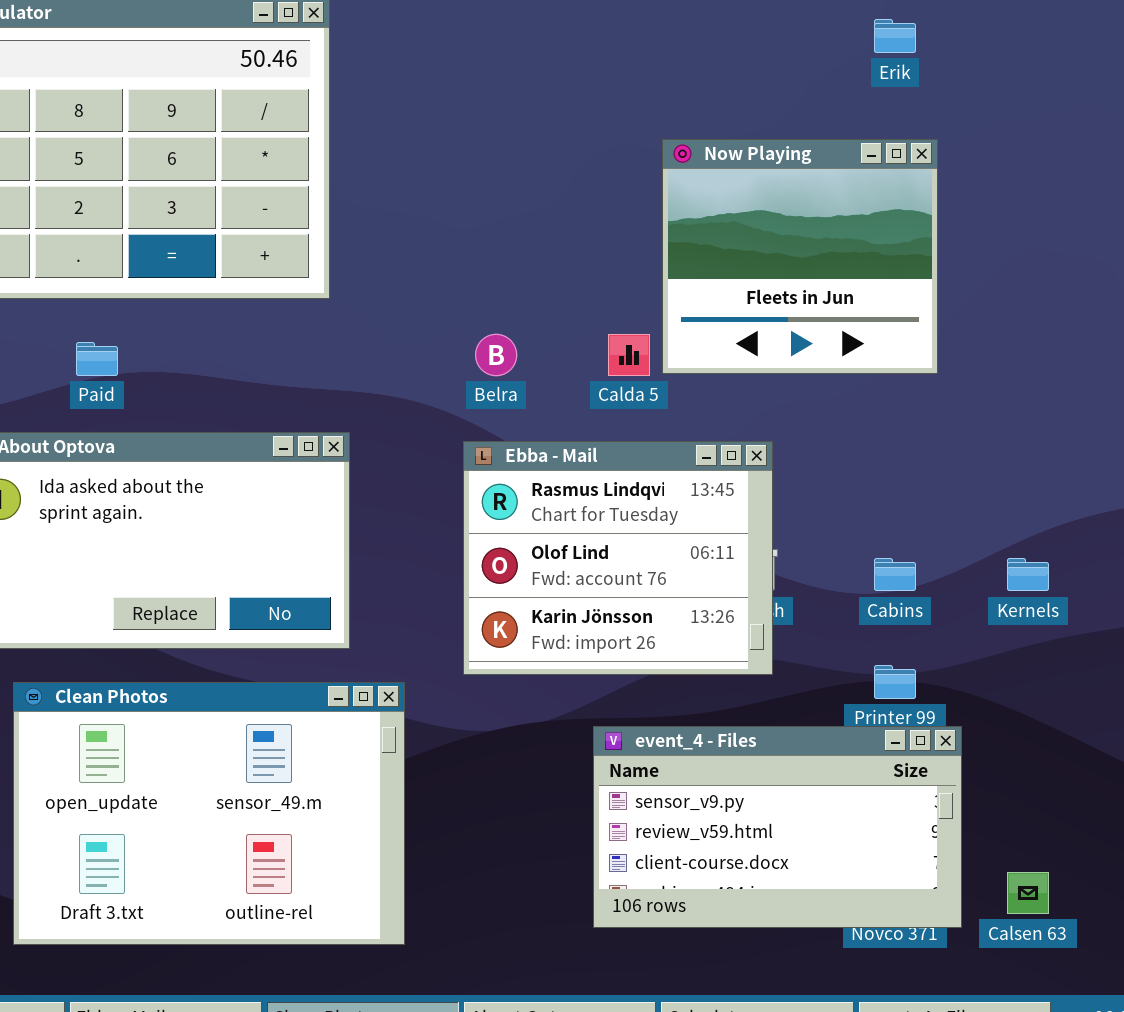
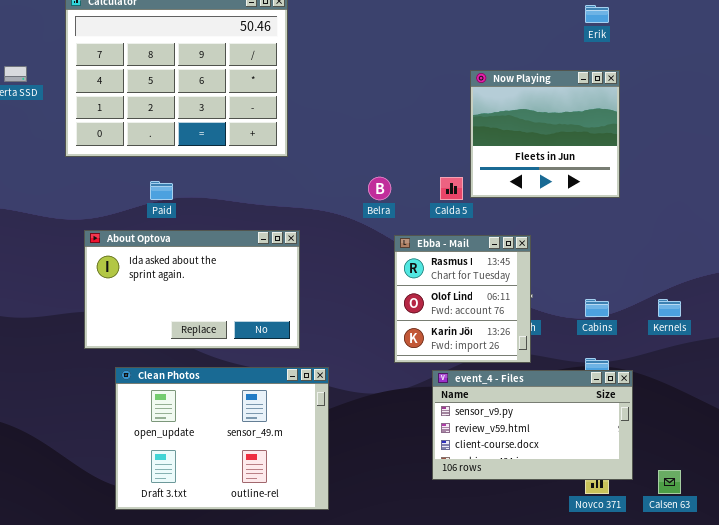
Ebba - Mail: [463,441,773,675] -> [394,235,531,363], resized
event_4 - Files: [593,726,962,928] -> [432,370,633,480], moved

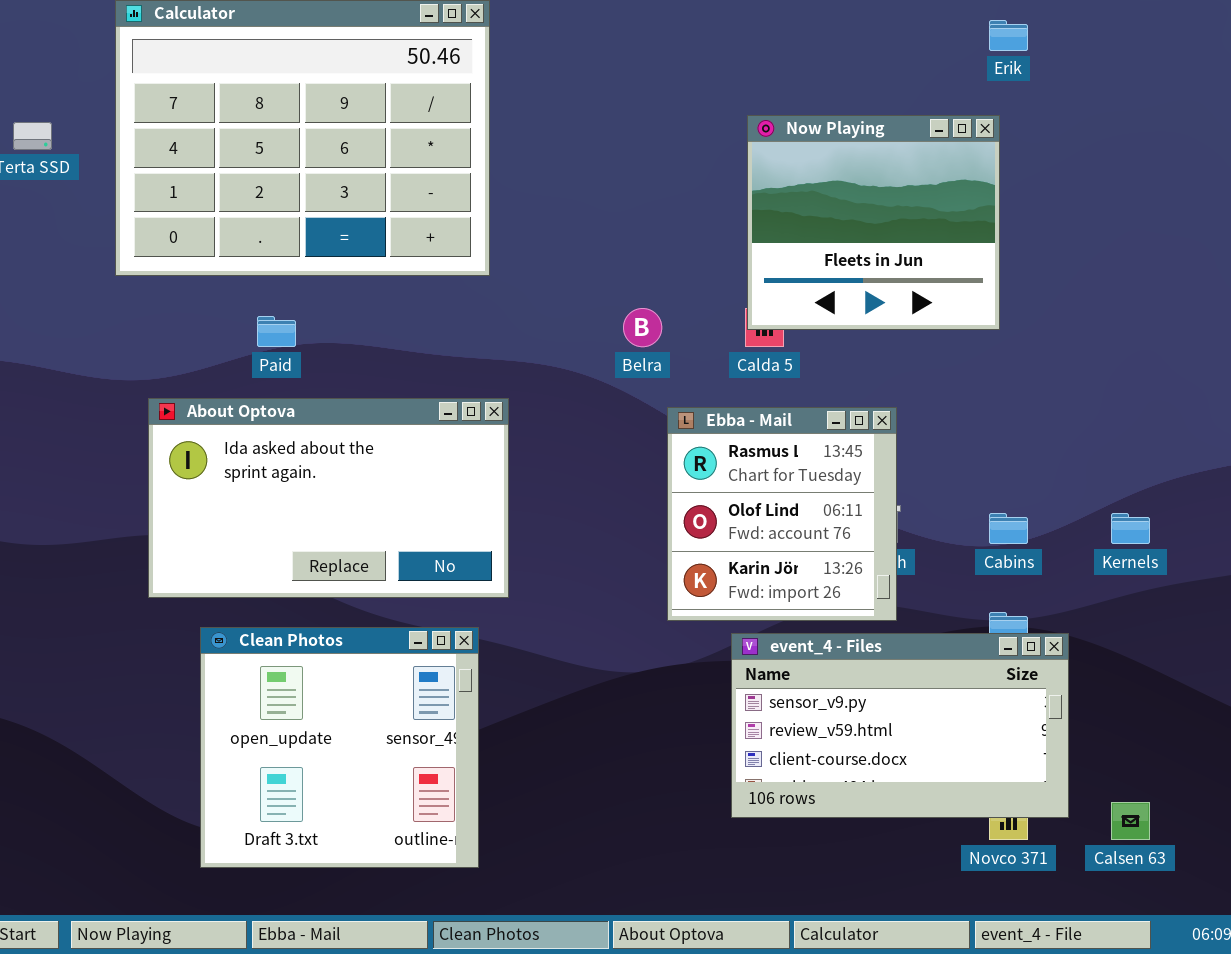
Now Playing: [470,70,620,198] -> [747,115,1000,330], moved
Clean Photos: [115,367,329,510] -> [200,627,479,868], resized

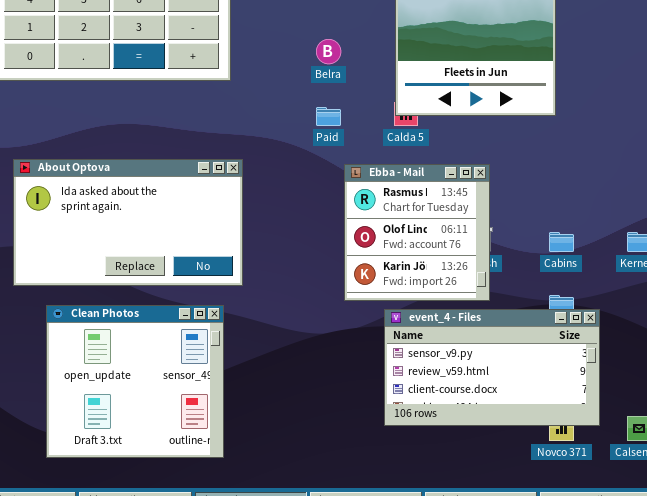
Belra: [623,308,662,347] -> [316,39,341,64], moved
Paid: [257,316,296,347] -> [316,107,341,126], moved

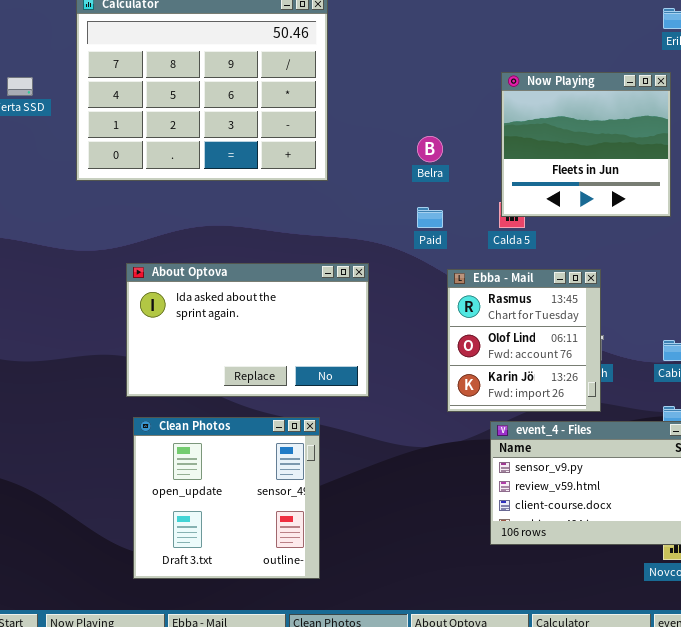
About Optova: [13,159,243,286] -> [126,263,369,397], moved

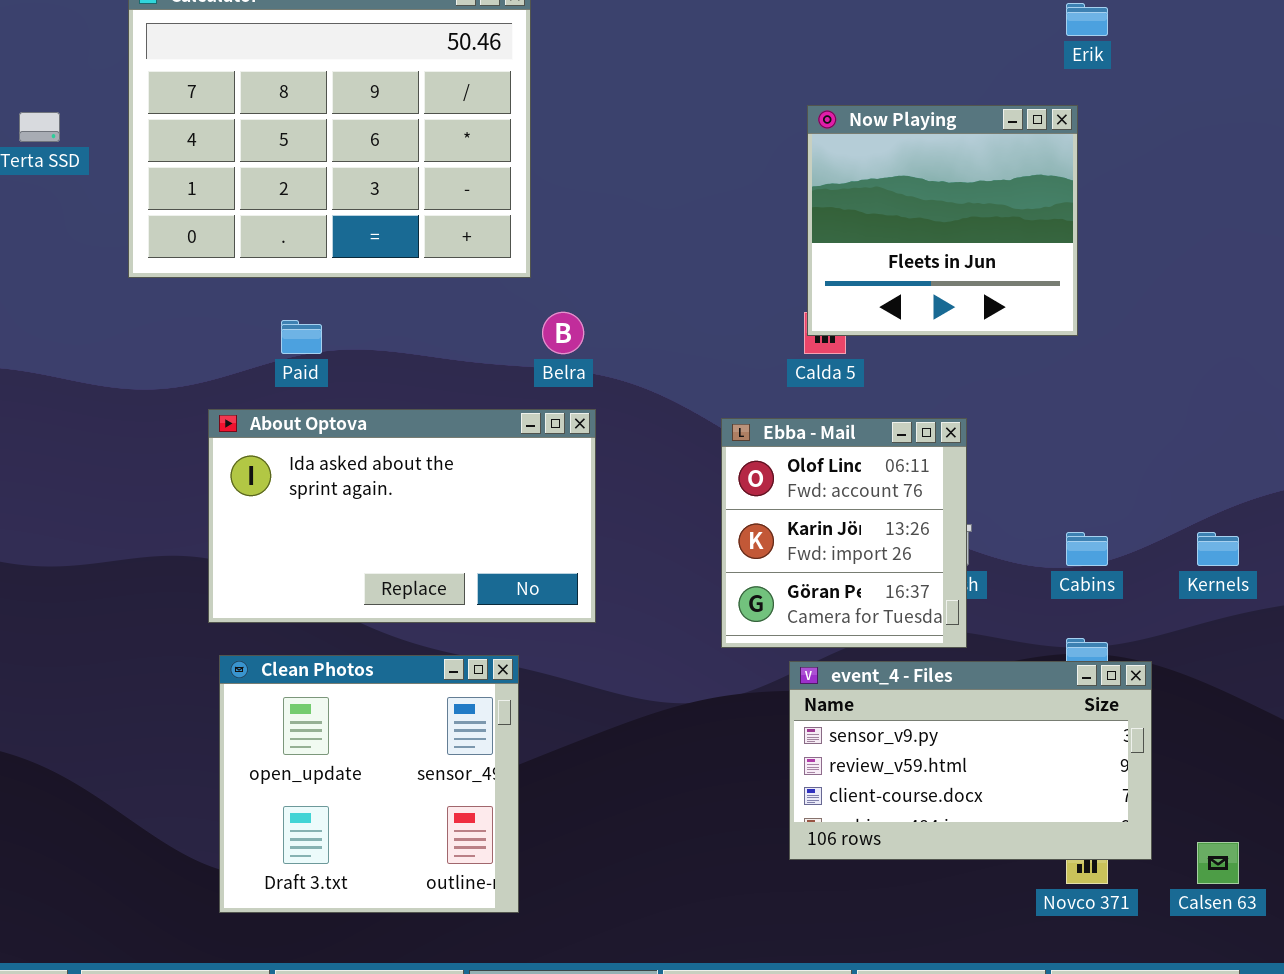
Belra: [417,136,443,162] -> [542,312,584,354], moved
Paid: [417,207,443,228] -> [281,320,322,354], moved
Ebba - Mail: [447,269,601,412] -> [721,418,967,648], scrolled down 1 row

